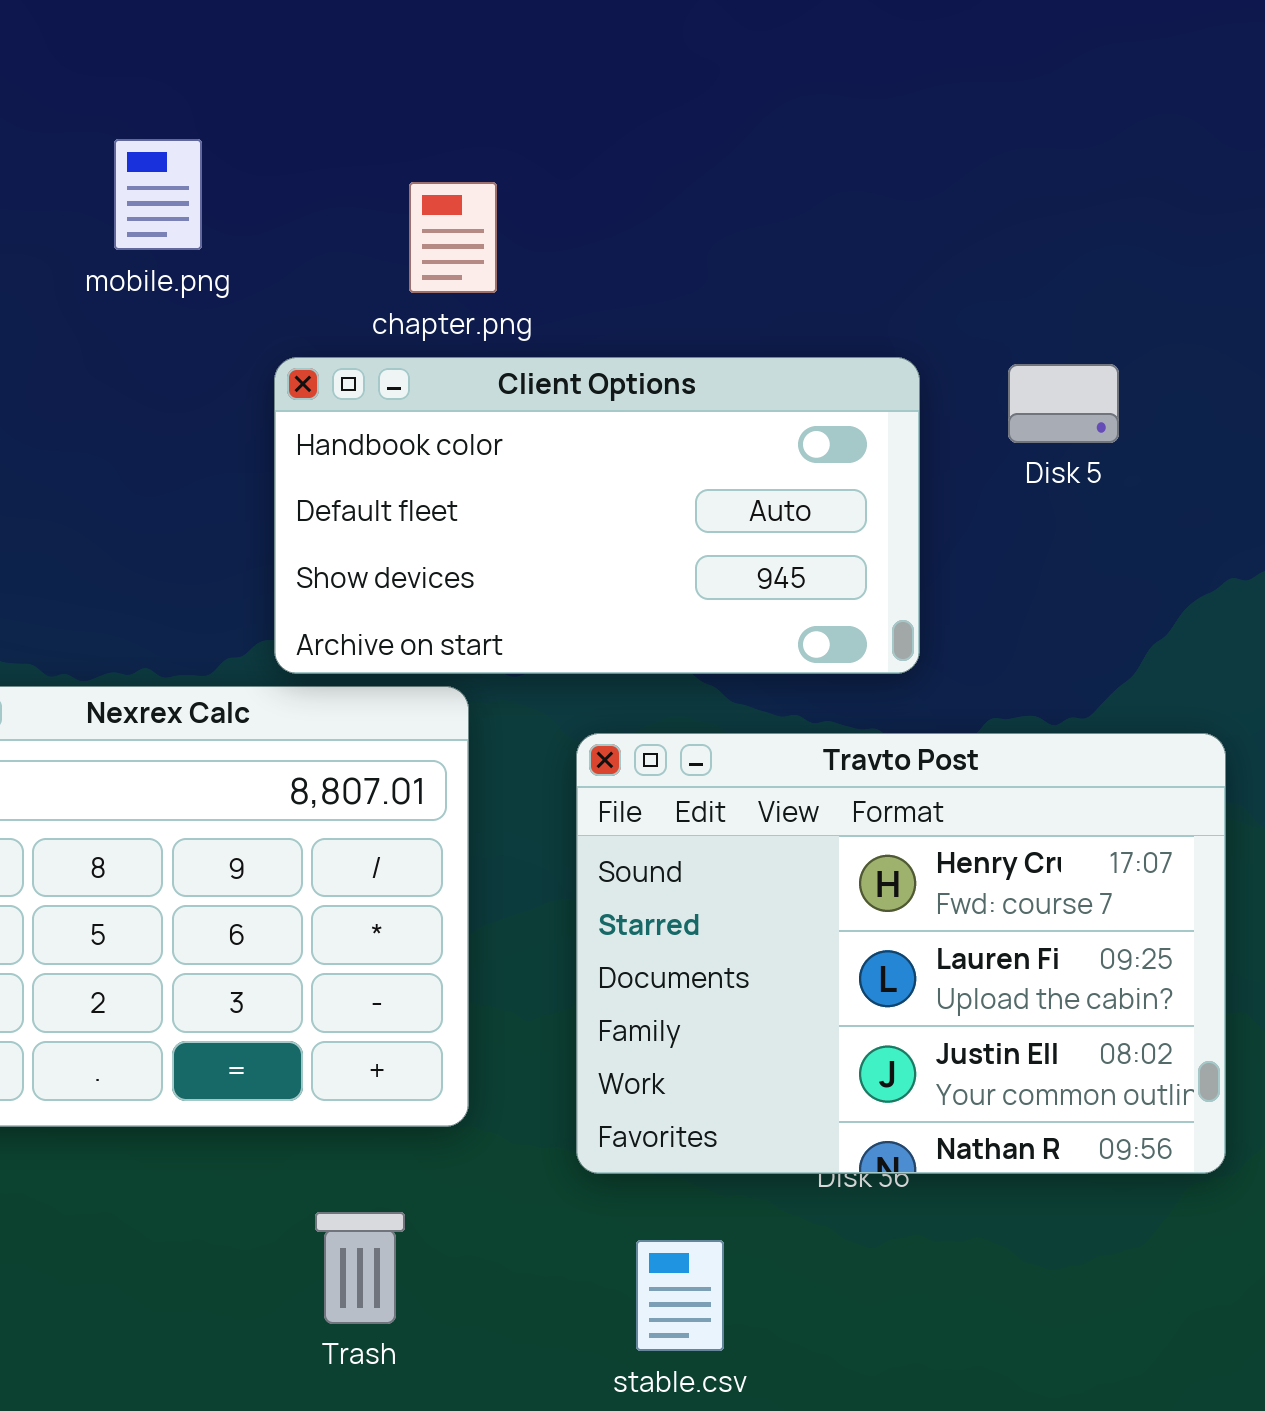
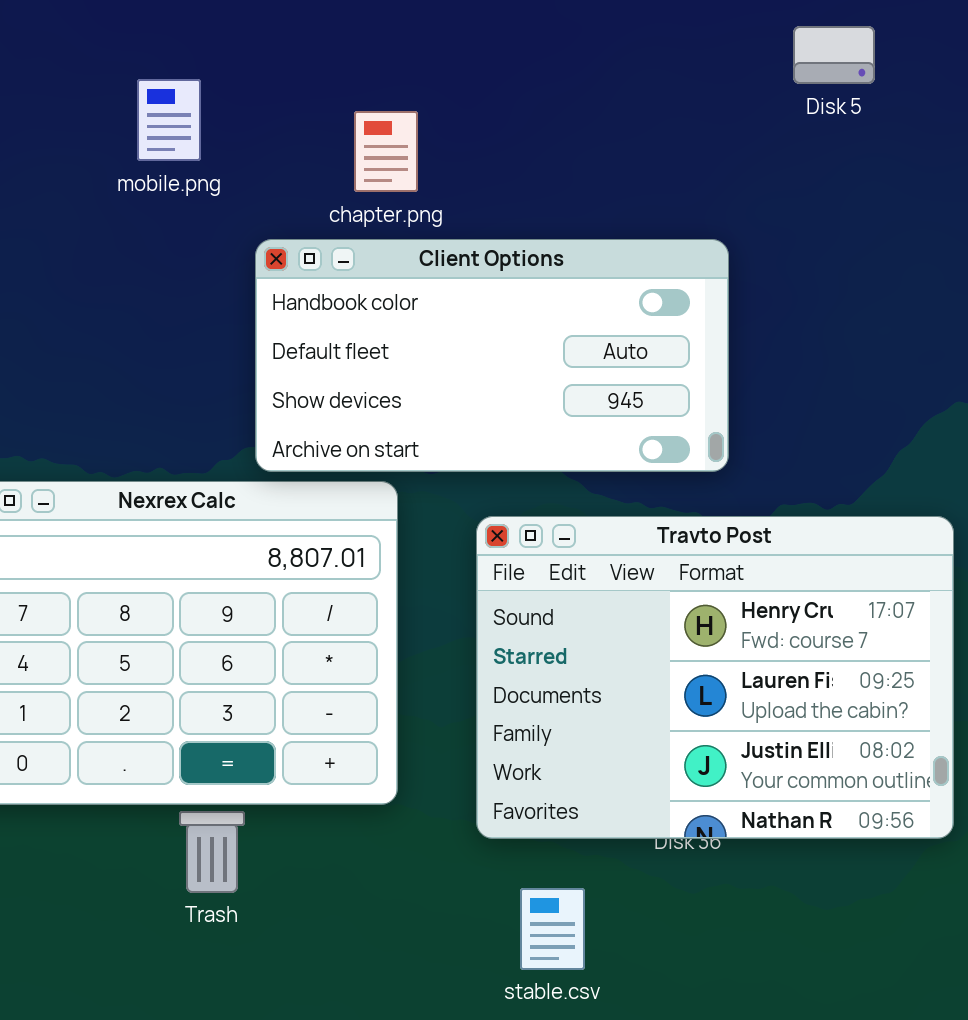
Disk 5: [1008,364,1119,443] -> [793,26,875,84], moved
Trash: [315,1212,405,1324] -> [179,811,245,893], moved

